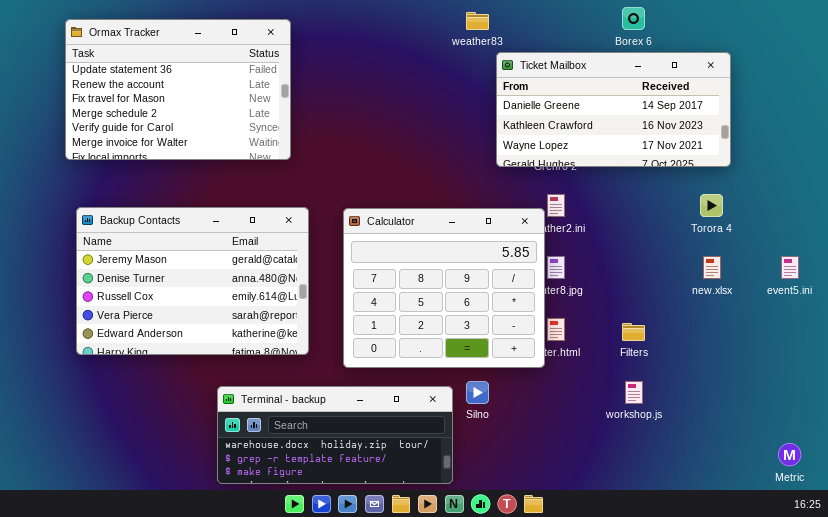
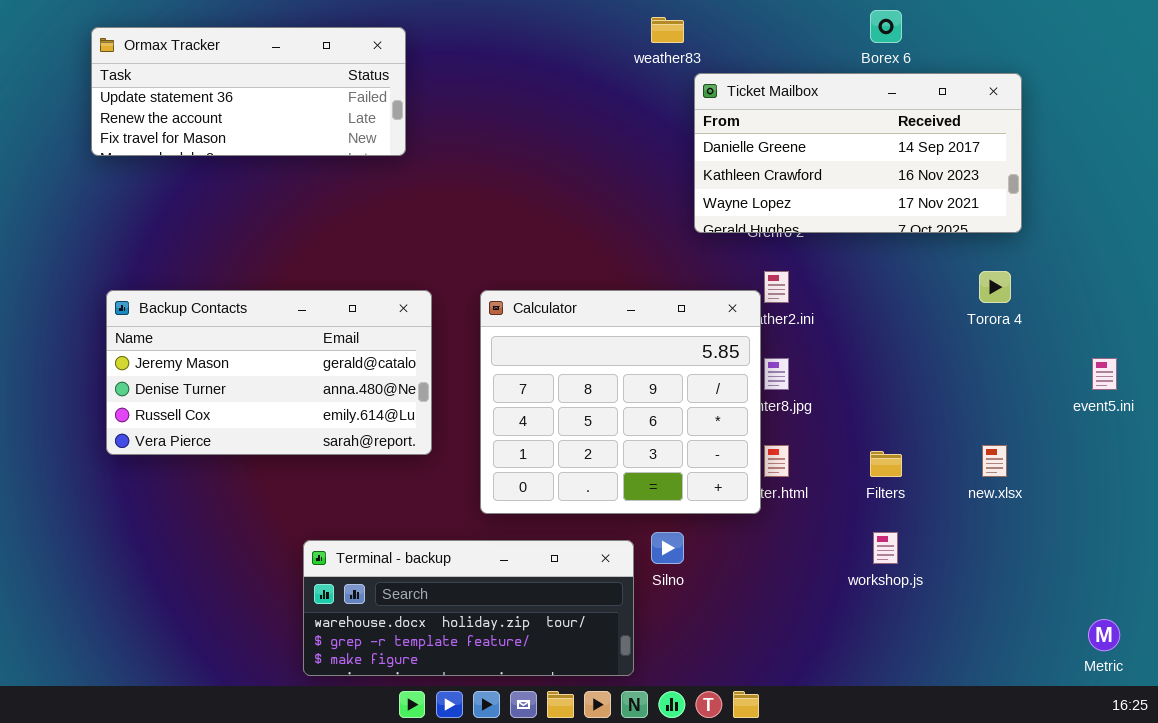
Ormax Tracker: [65,19,291,160] -> [91,27,406,156], resized
Backup Contacts: [76,207,309,355] -> [106,290,432,455], resized
new.xlsx: [703,256,721,279] -> [982,445,1007,477], moved

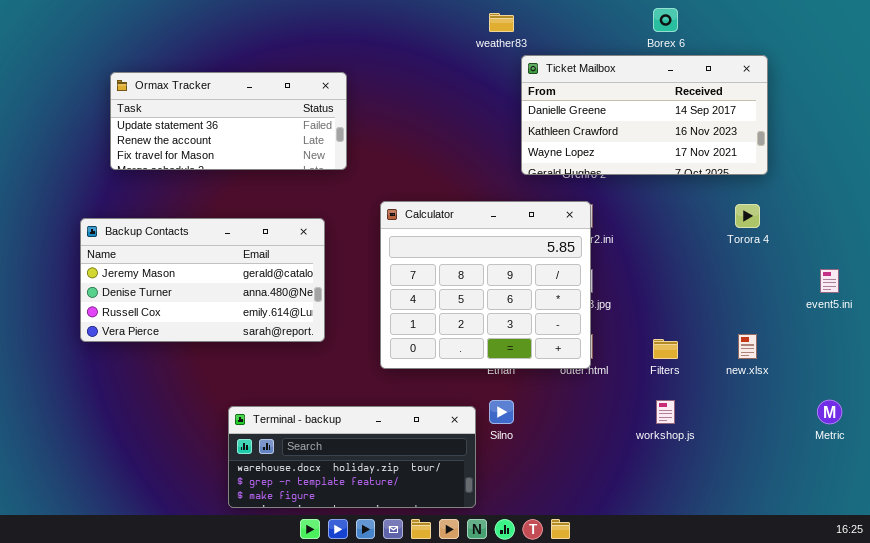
Ormax Tracker: [91,27,406,156] -> [110,72,347,170], moved
Calculator: [480,290,761,514] -> [380,201,591,369], moved
Metric: [1088,619,1120,651] -> [817,400,842,424], moved

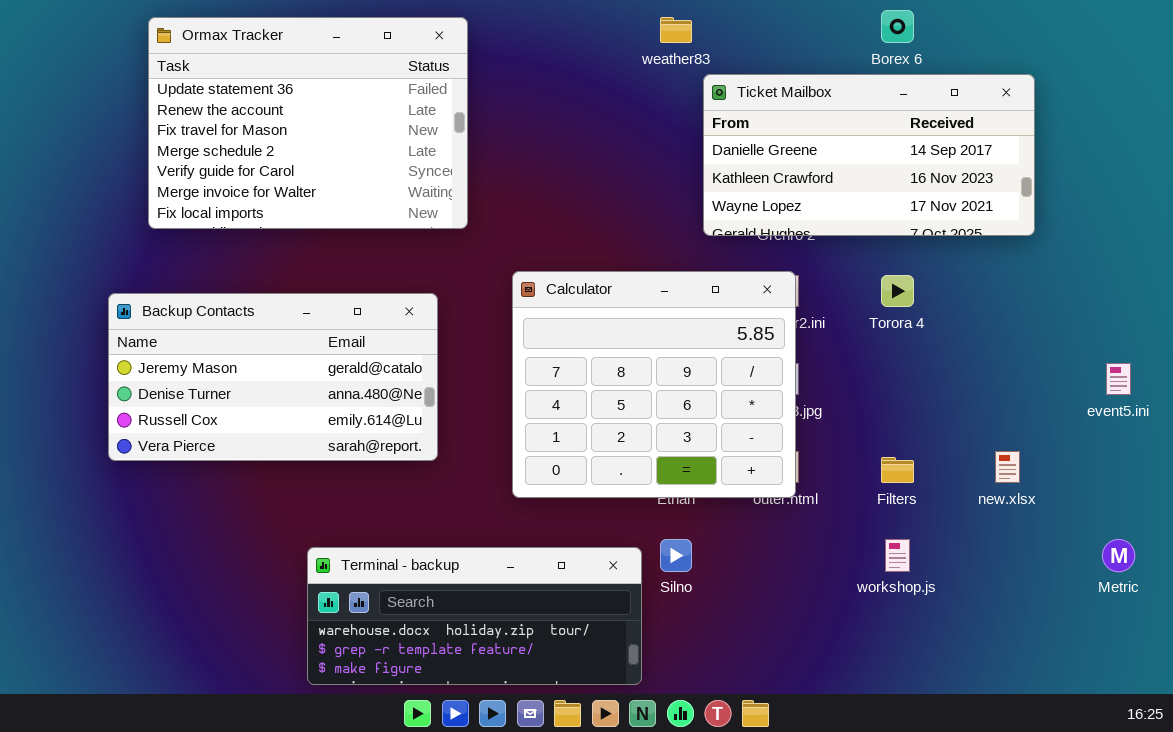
Ormax Tracker: [110,72,347,170] -> [148,17,468,229], resized
Torora 4: [735,204,760,228] -> [881,275,914,307], moved

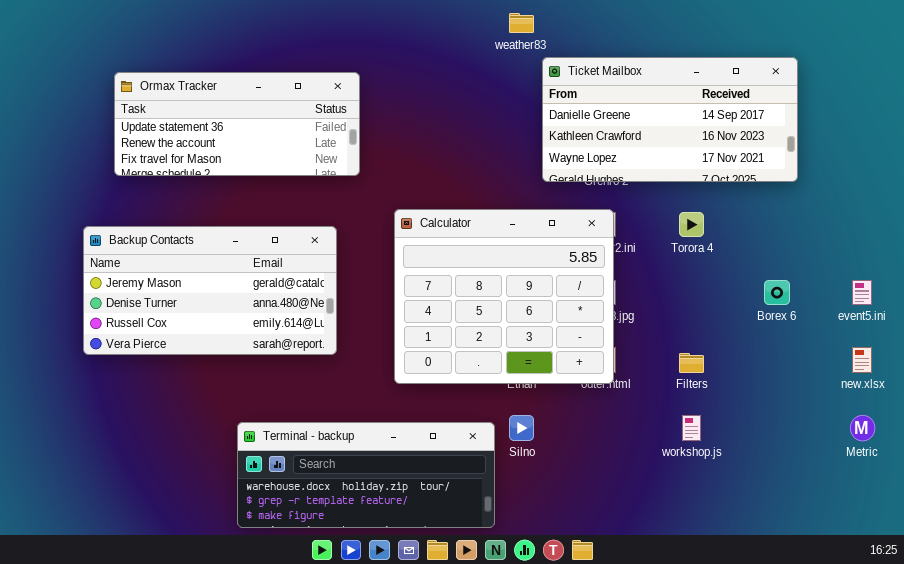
Borex 6: [881,10,914,43] -> [764,280,790,305], moved
Ormax Tracker: [148,17,468,229] -> [114,72,360,176], resized
new.xlsx: [995,451,1020,483] -> [852,347,872,373], moved

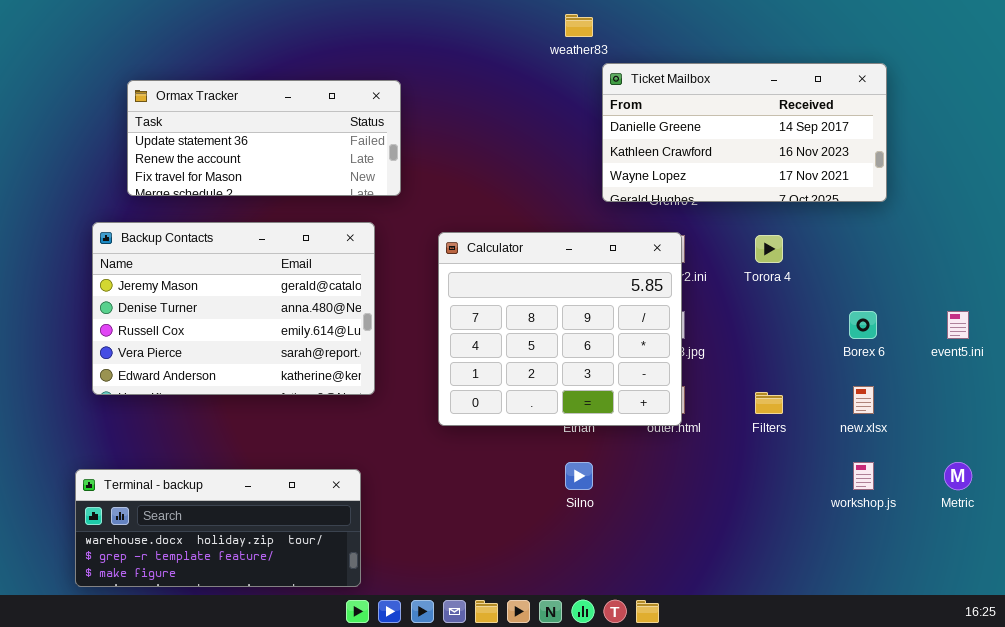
Backup Contacts: [83,226,337,355] -> [92,222,375,395], resized
new.xlsx: [852,347,872,373] -> [853,386,874,414], moved
workshop.js: [682,415,701,441] -> [853,462,874,490], moved
Terminal - backup: [237,422,495,528] -> [75,469,361,587], moved

